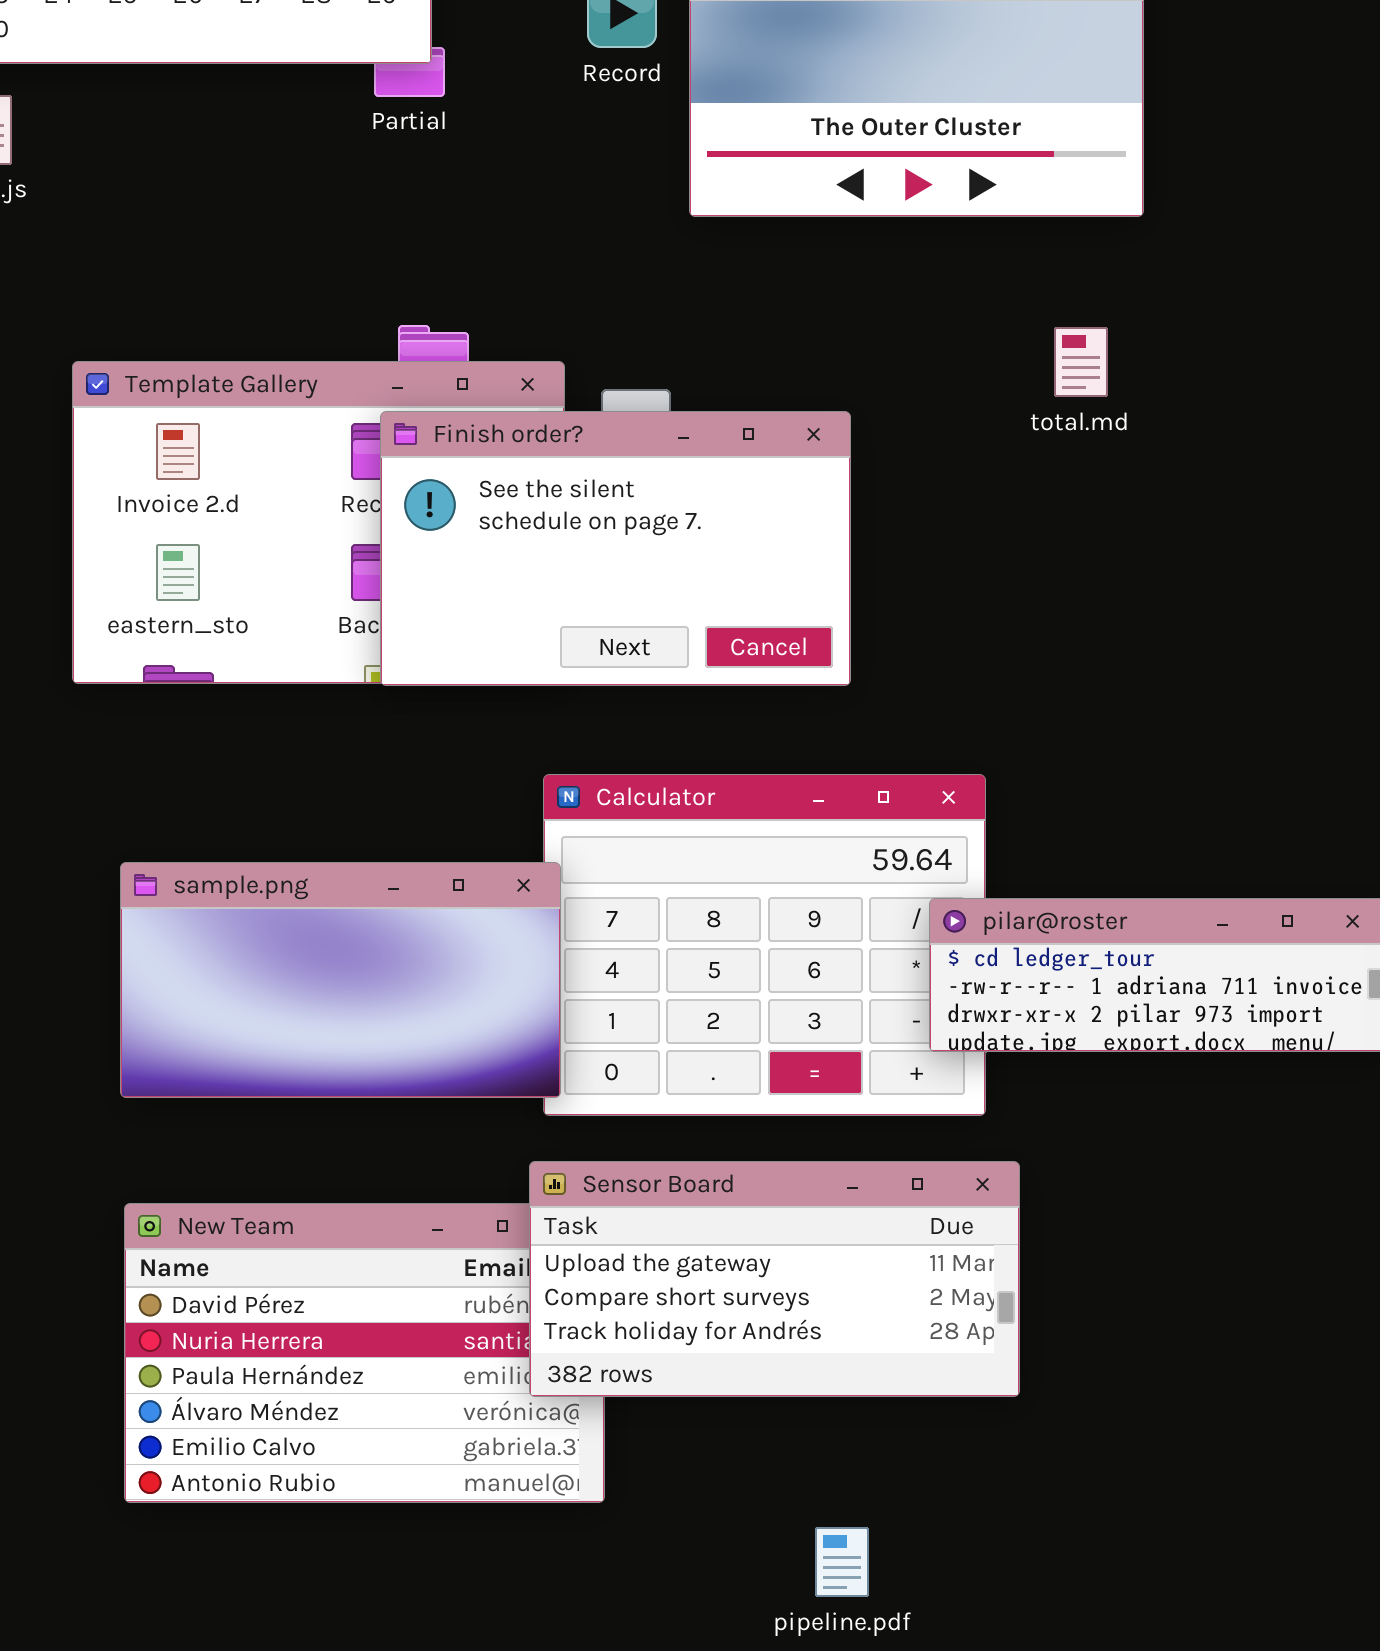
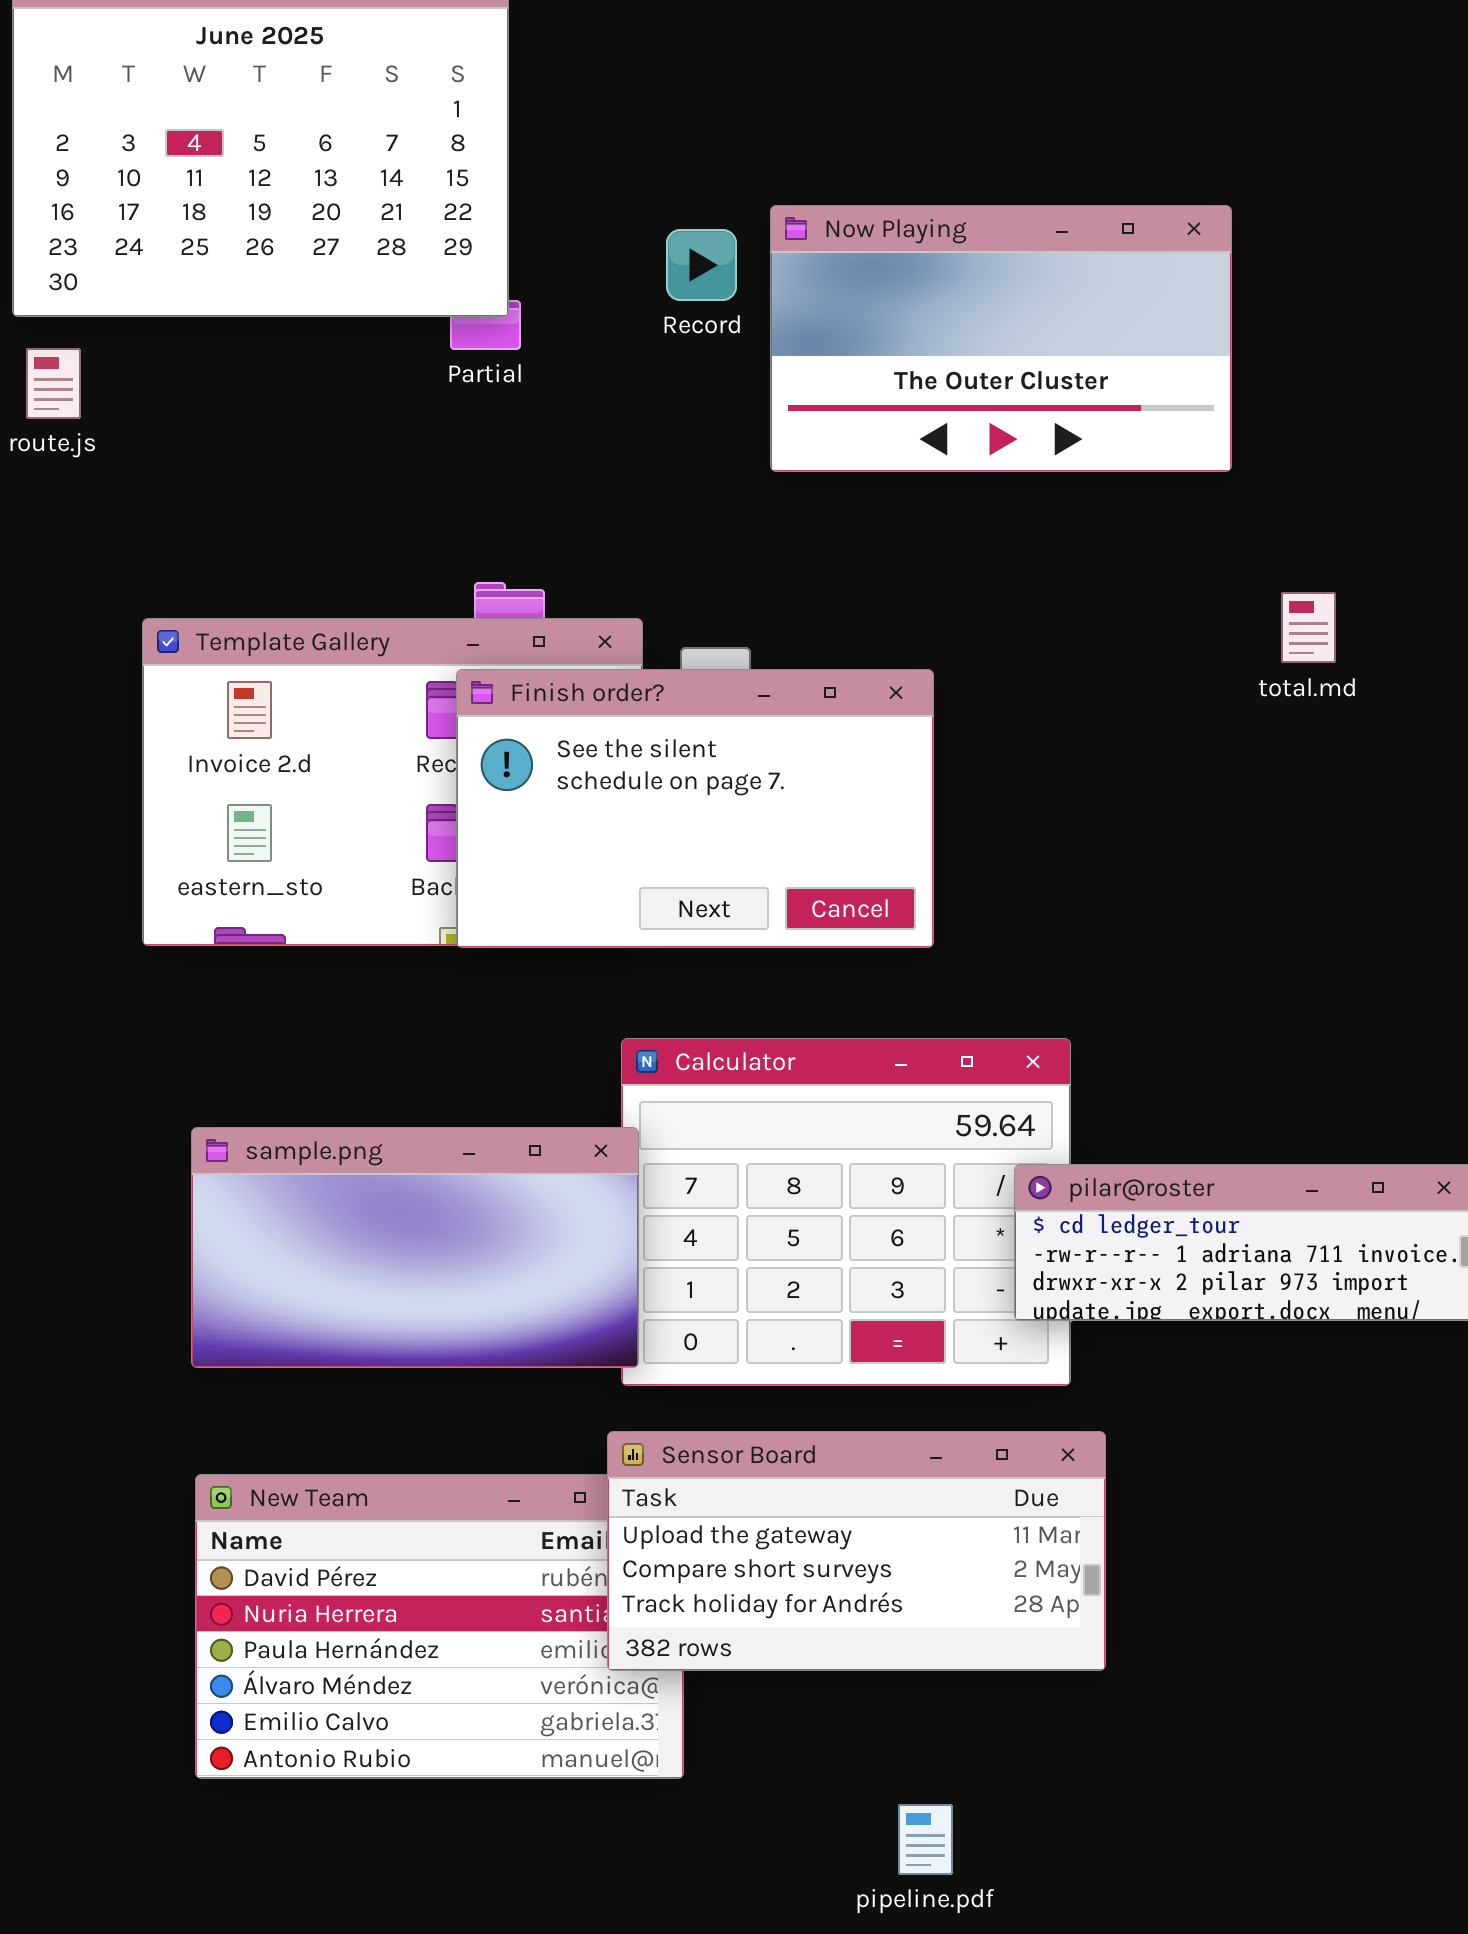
total.md: [1054,327,1108,397] -> [1281,592,1336,663], moved

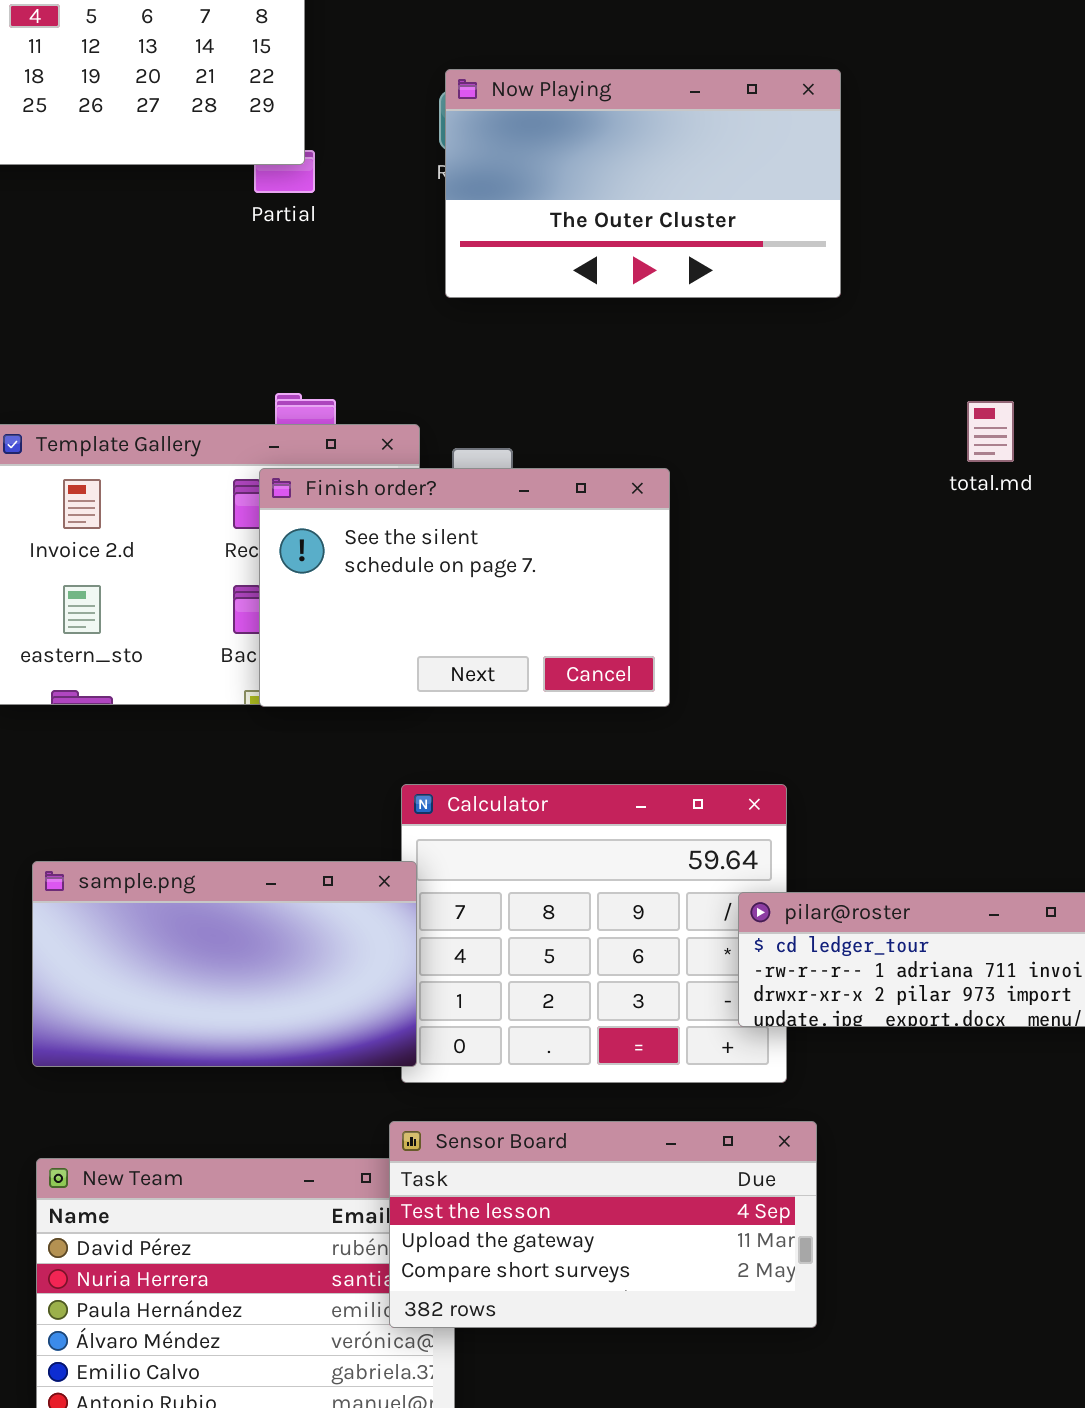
Now Playing: [770,205,1232,472] -> [445,69,841,298], moved
Sensor Board: [607,1431,1106,1671] -> [389,1121,817,1328], scrolled up 1 row

